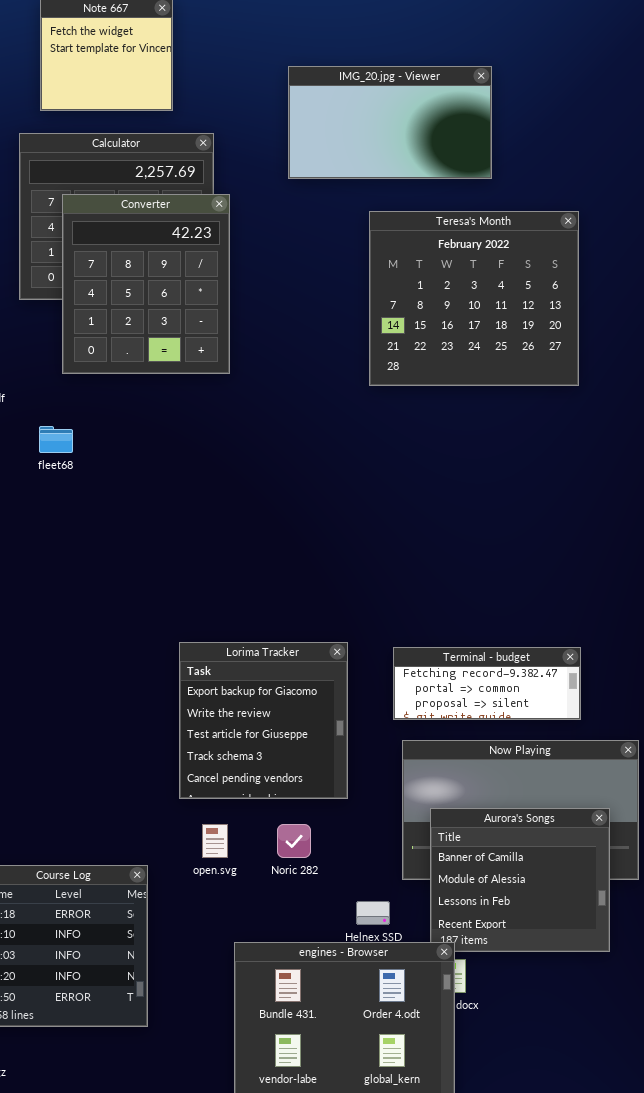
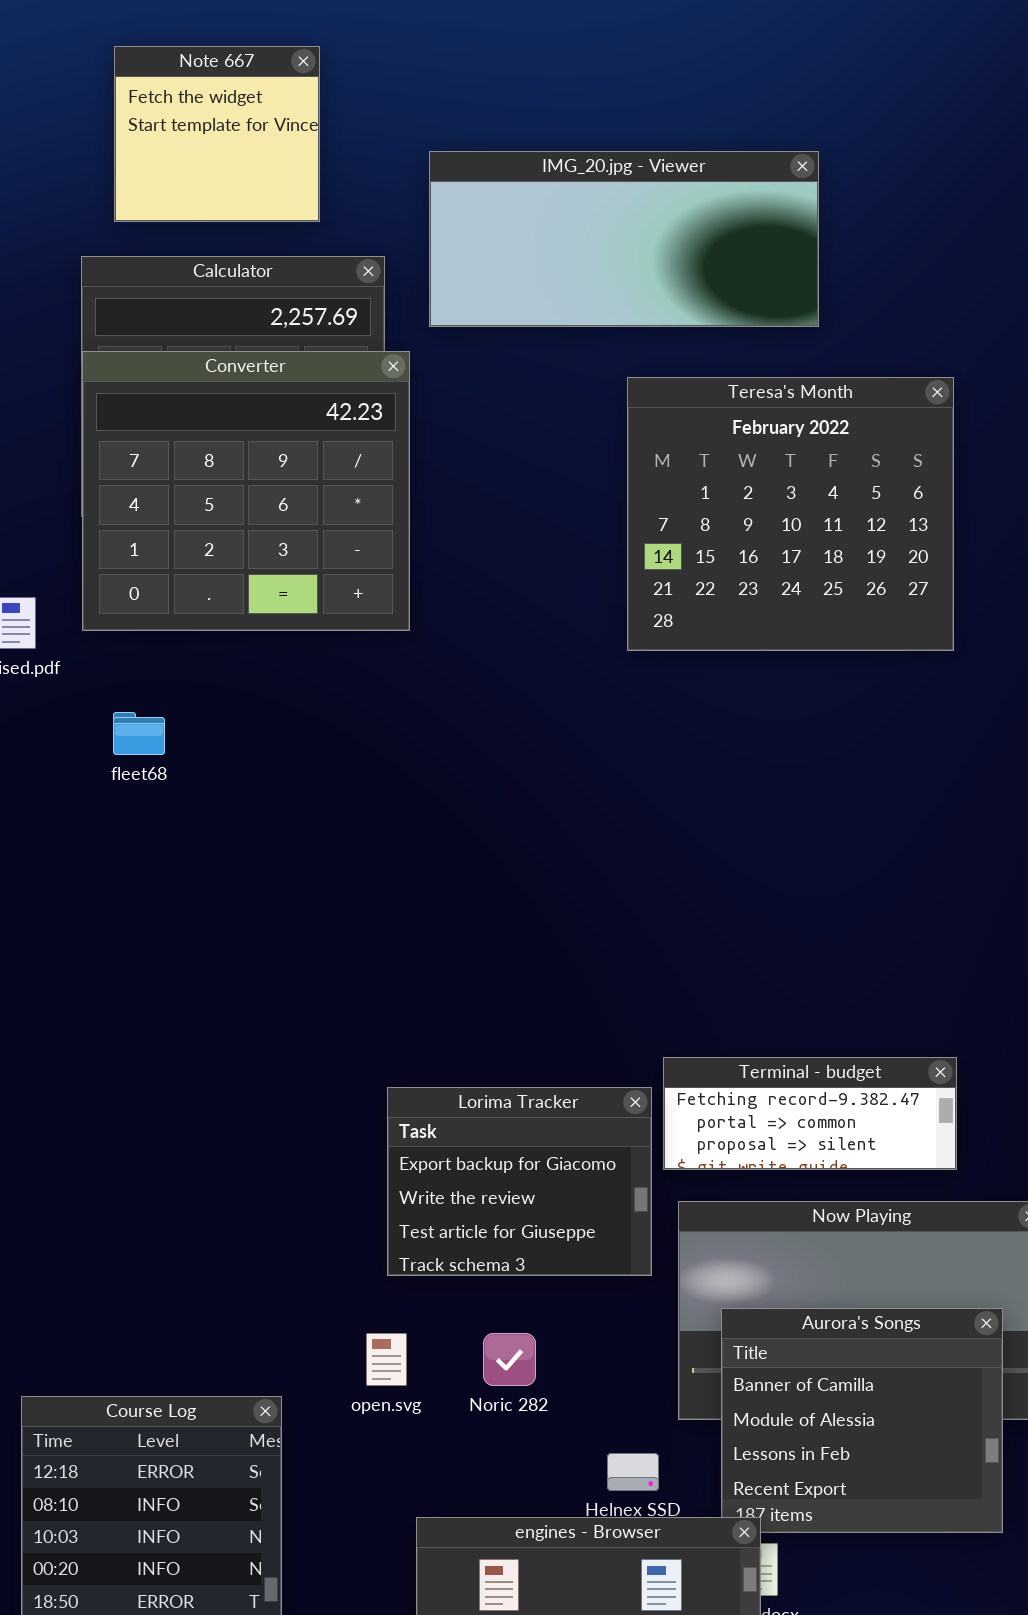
IMG_20.jpg - Viewer: [288,66,492,179] -> [429,151,819,327], resized
Converter: [62,194,230,374] -> [82,351,410,631], resized
Lorima Tracker: [179,642,348,799] -> [387,1087,652,1276], moved, resized

